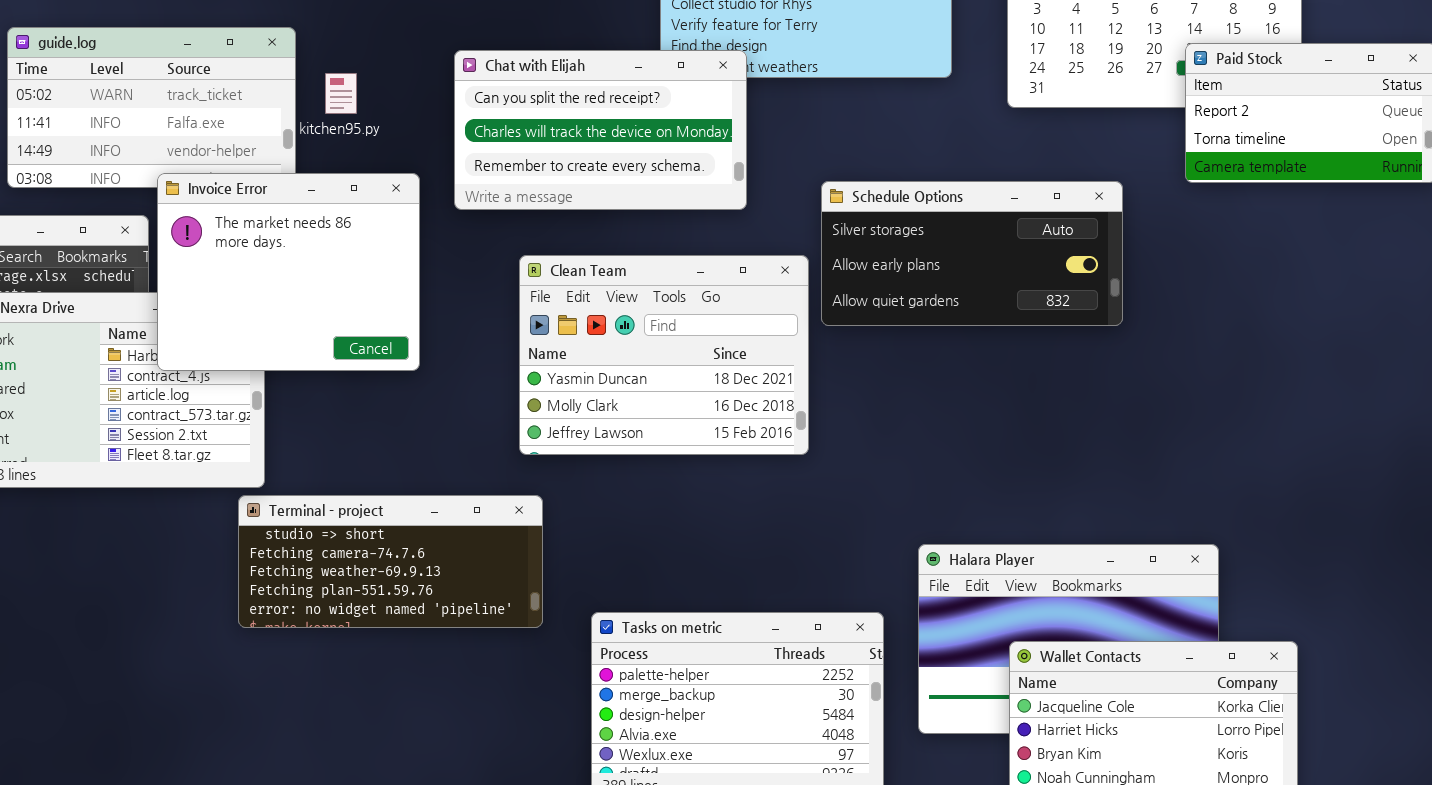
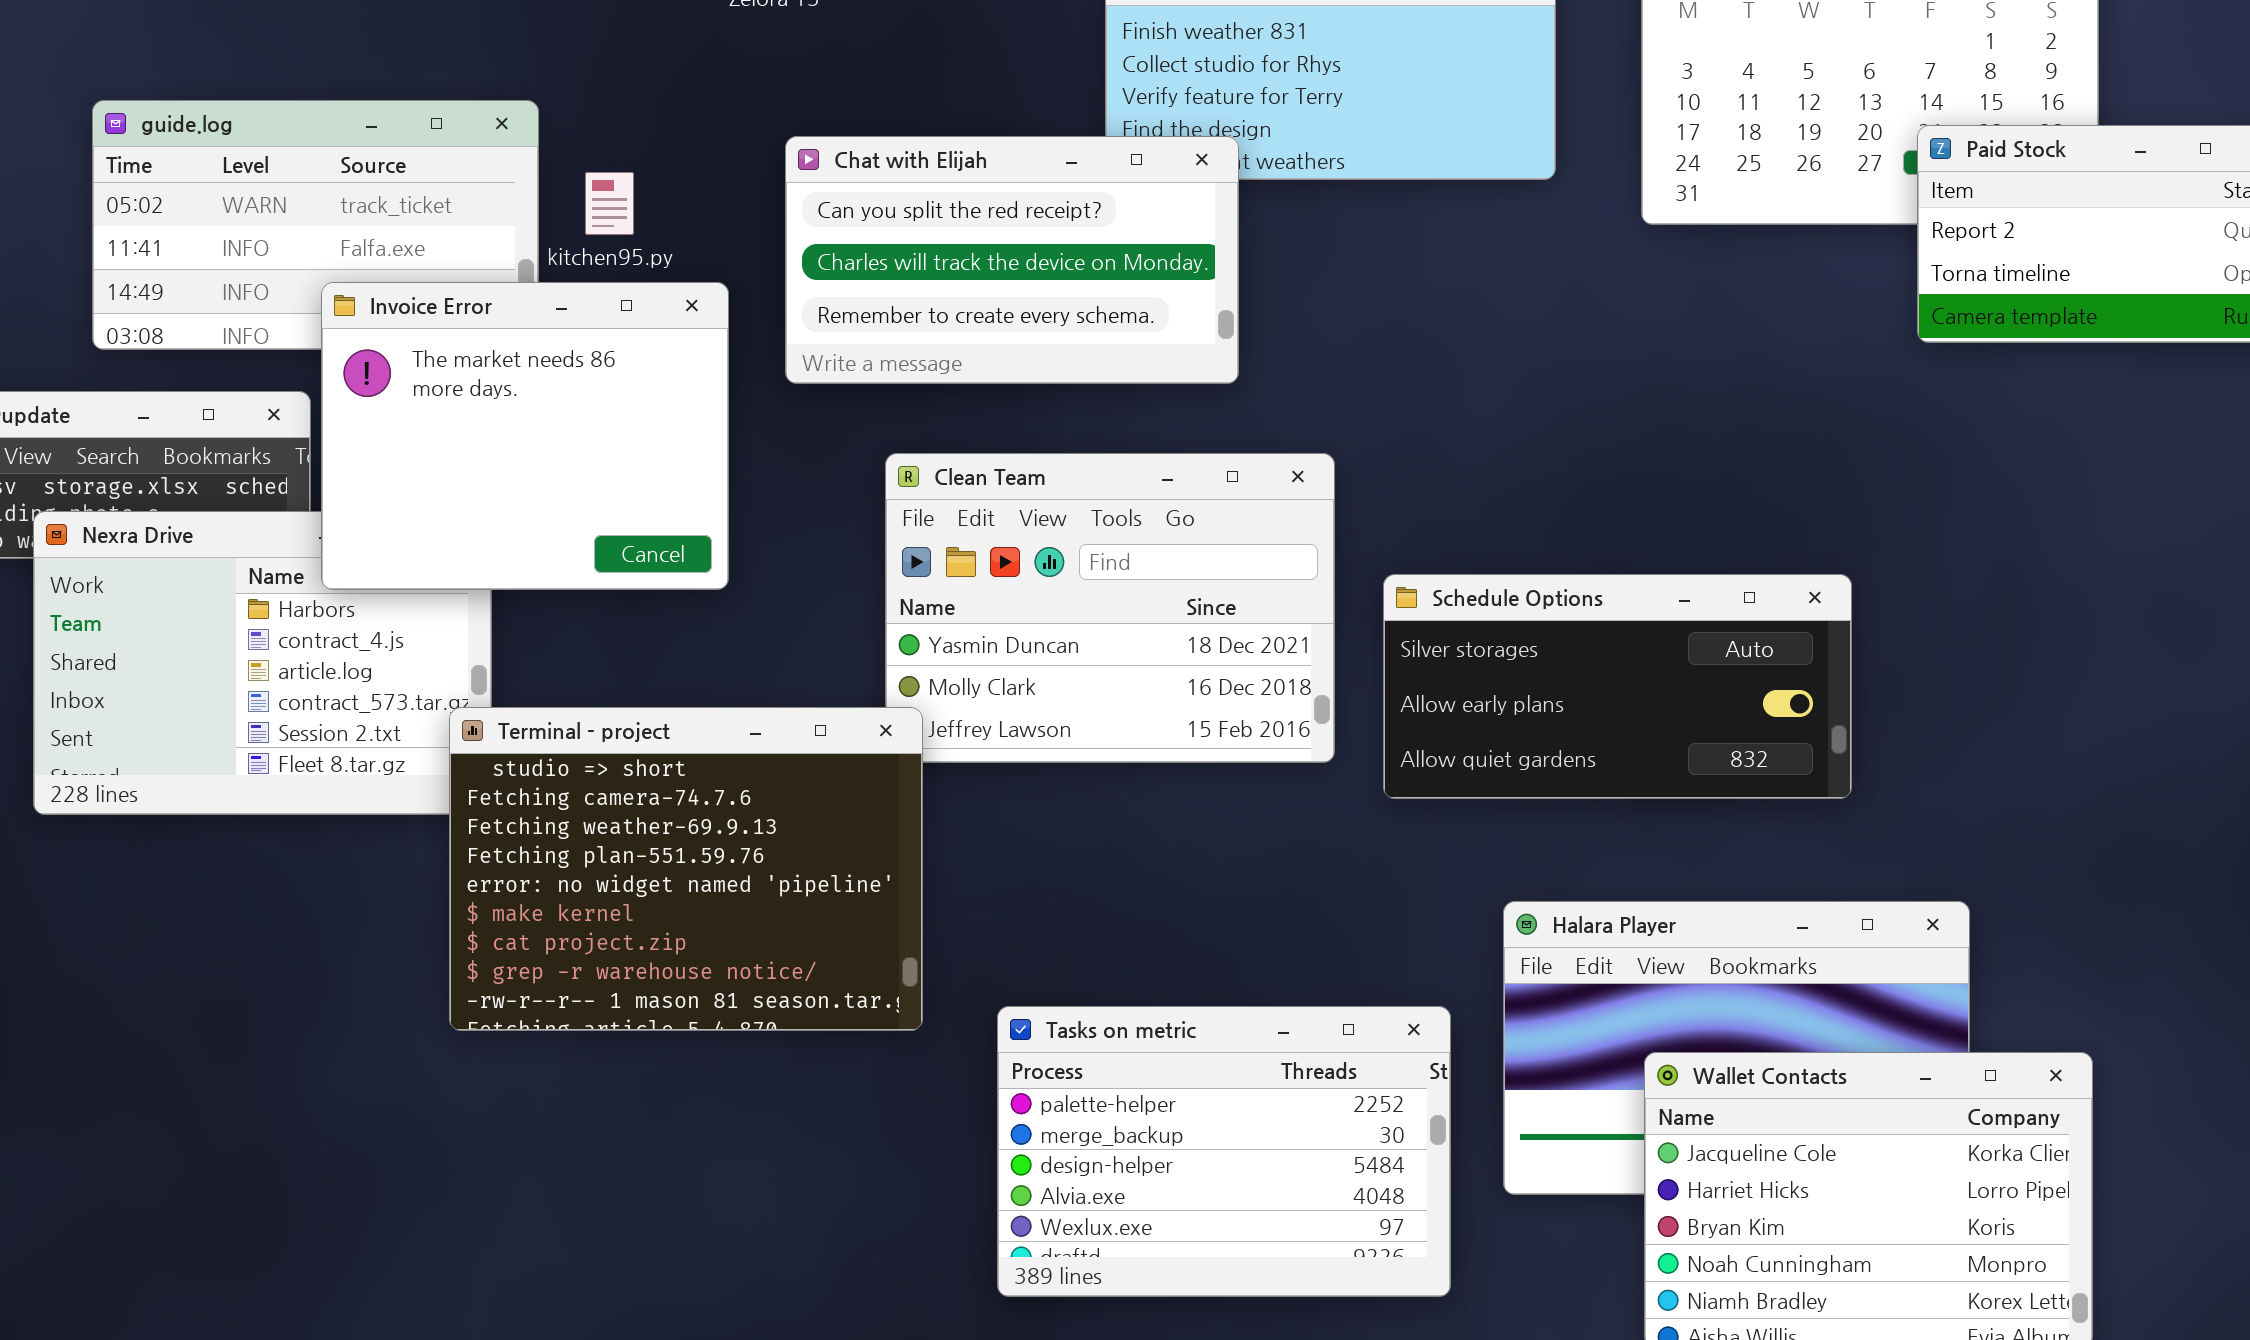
Invoice Error: [157,173,420,371] -> [321,282,729,590], moved
Schedule Options: [821,181,1123,326] -> [1383,574,1852,799], moved
Terminal - project: [238,495,543,628] -> [449,707,923,1031], resized

